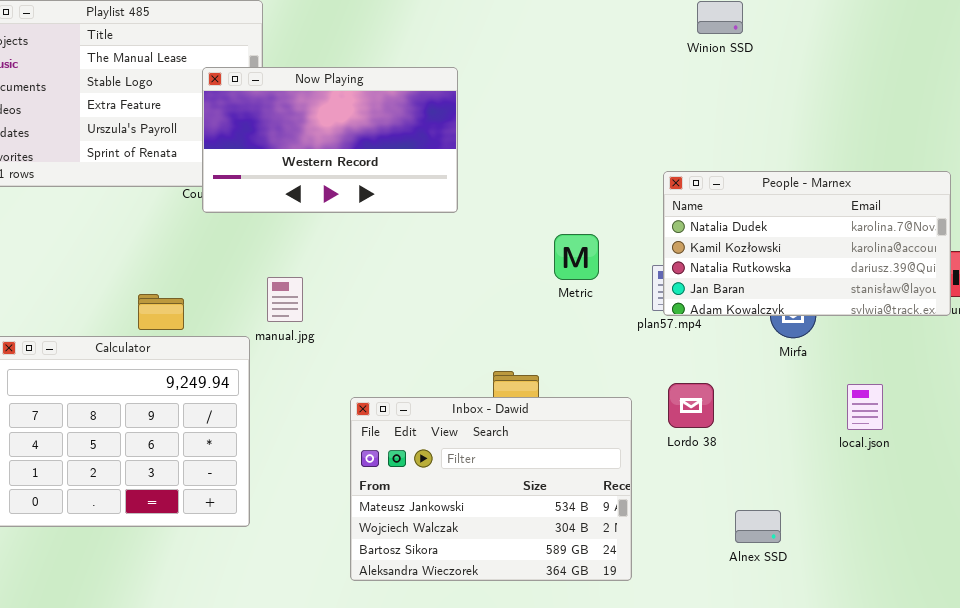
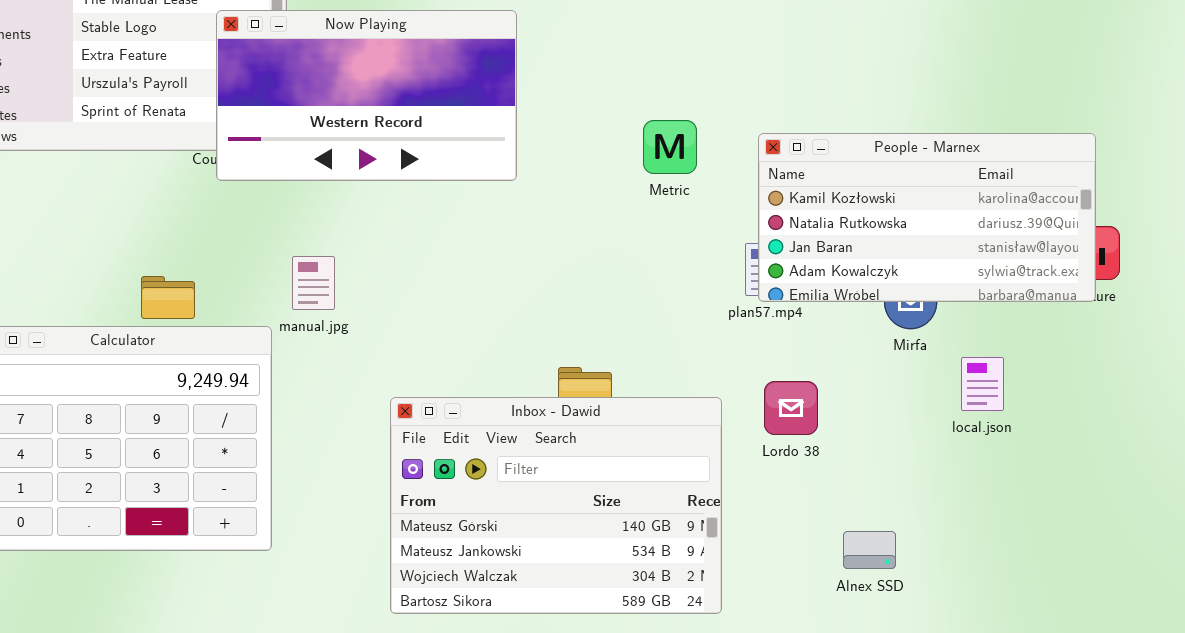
People - Marnex: [663,171,951,316] -> [758,133,1096,302], scrolled down 1 row
Metric: [554,234,599,280] -> [643,120,697,174], moved
local.json: [847,384,883,430] -> [961,357,1004,411], moved
Inbox - Dawid: [350,397,632,581] -> [390,397,722,614], scrolled up 1 row

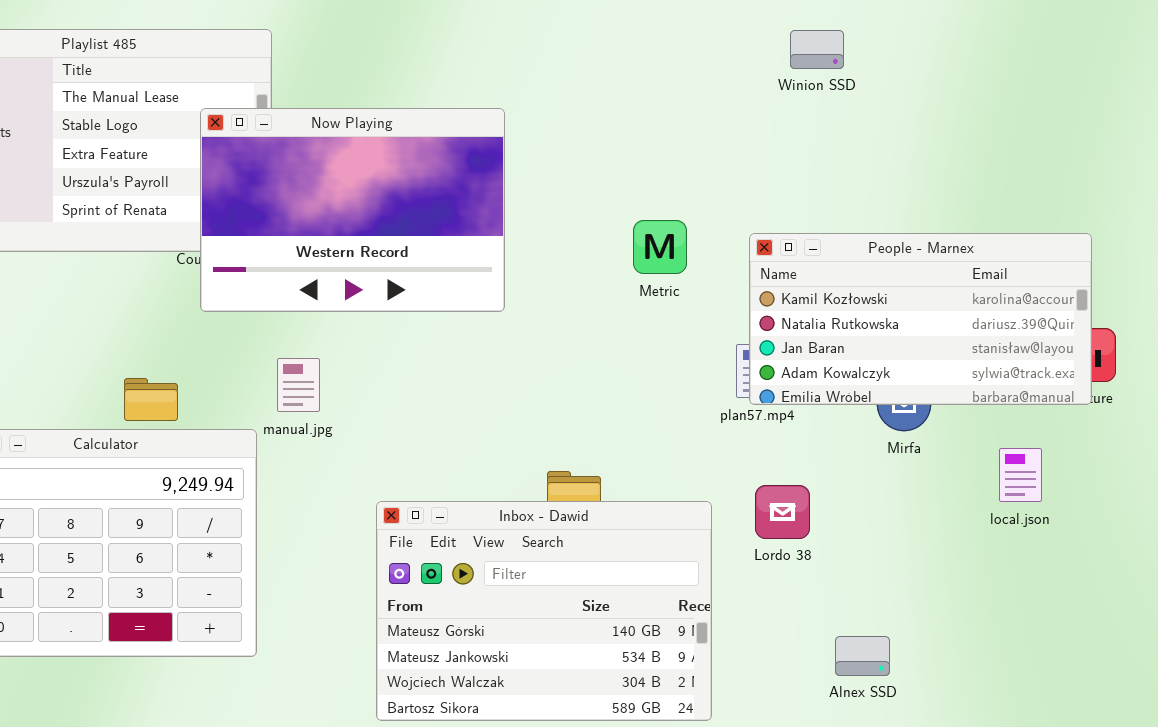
Now Playing: [216,10,517,181] -> [200,108,505,312], resized
local.json: [961,357,1004,411] -> [999,448,1042,502], moved

